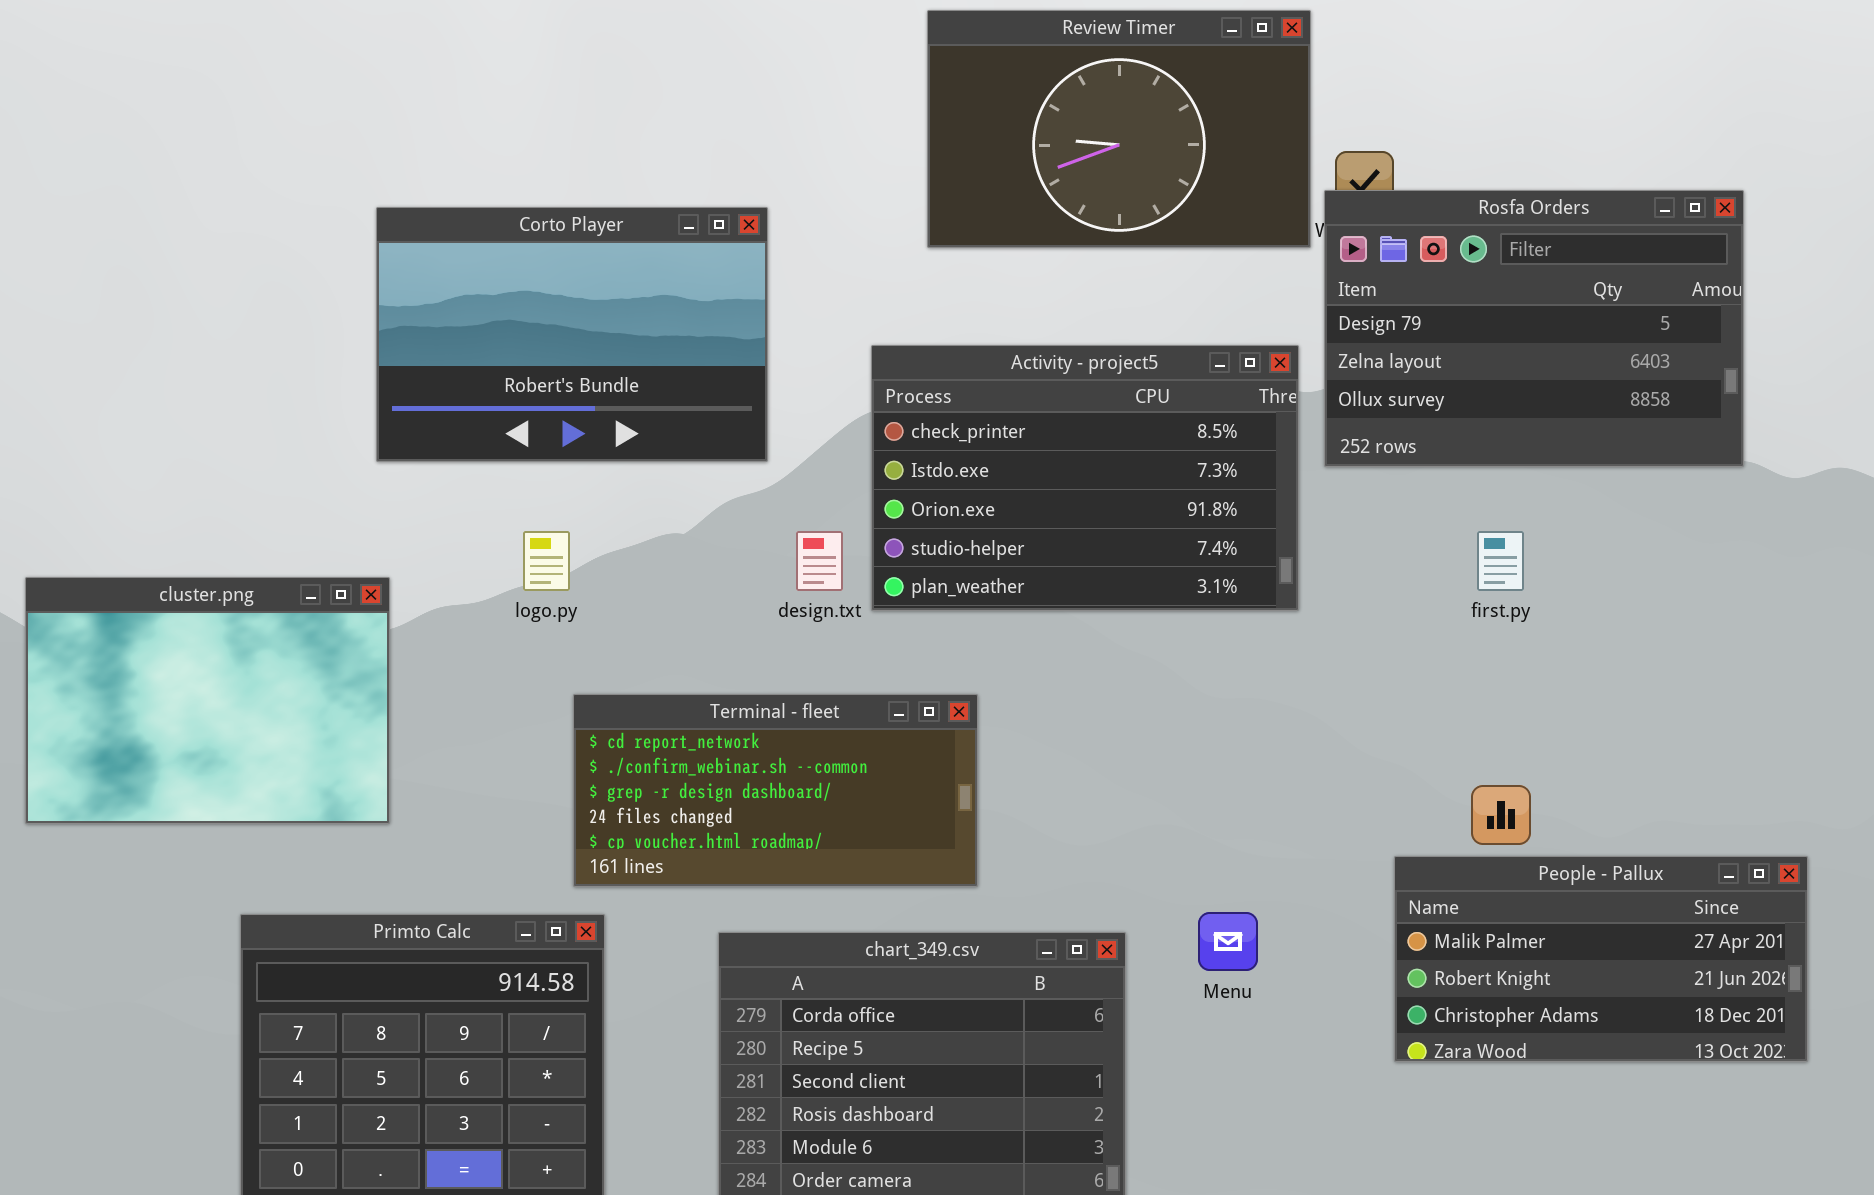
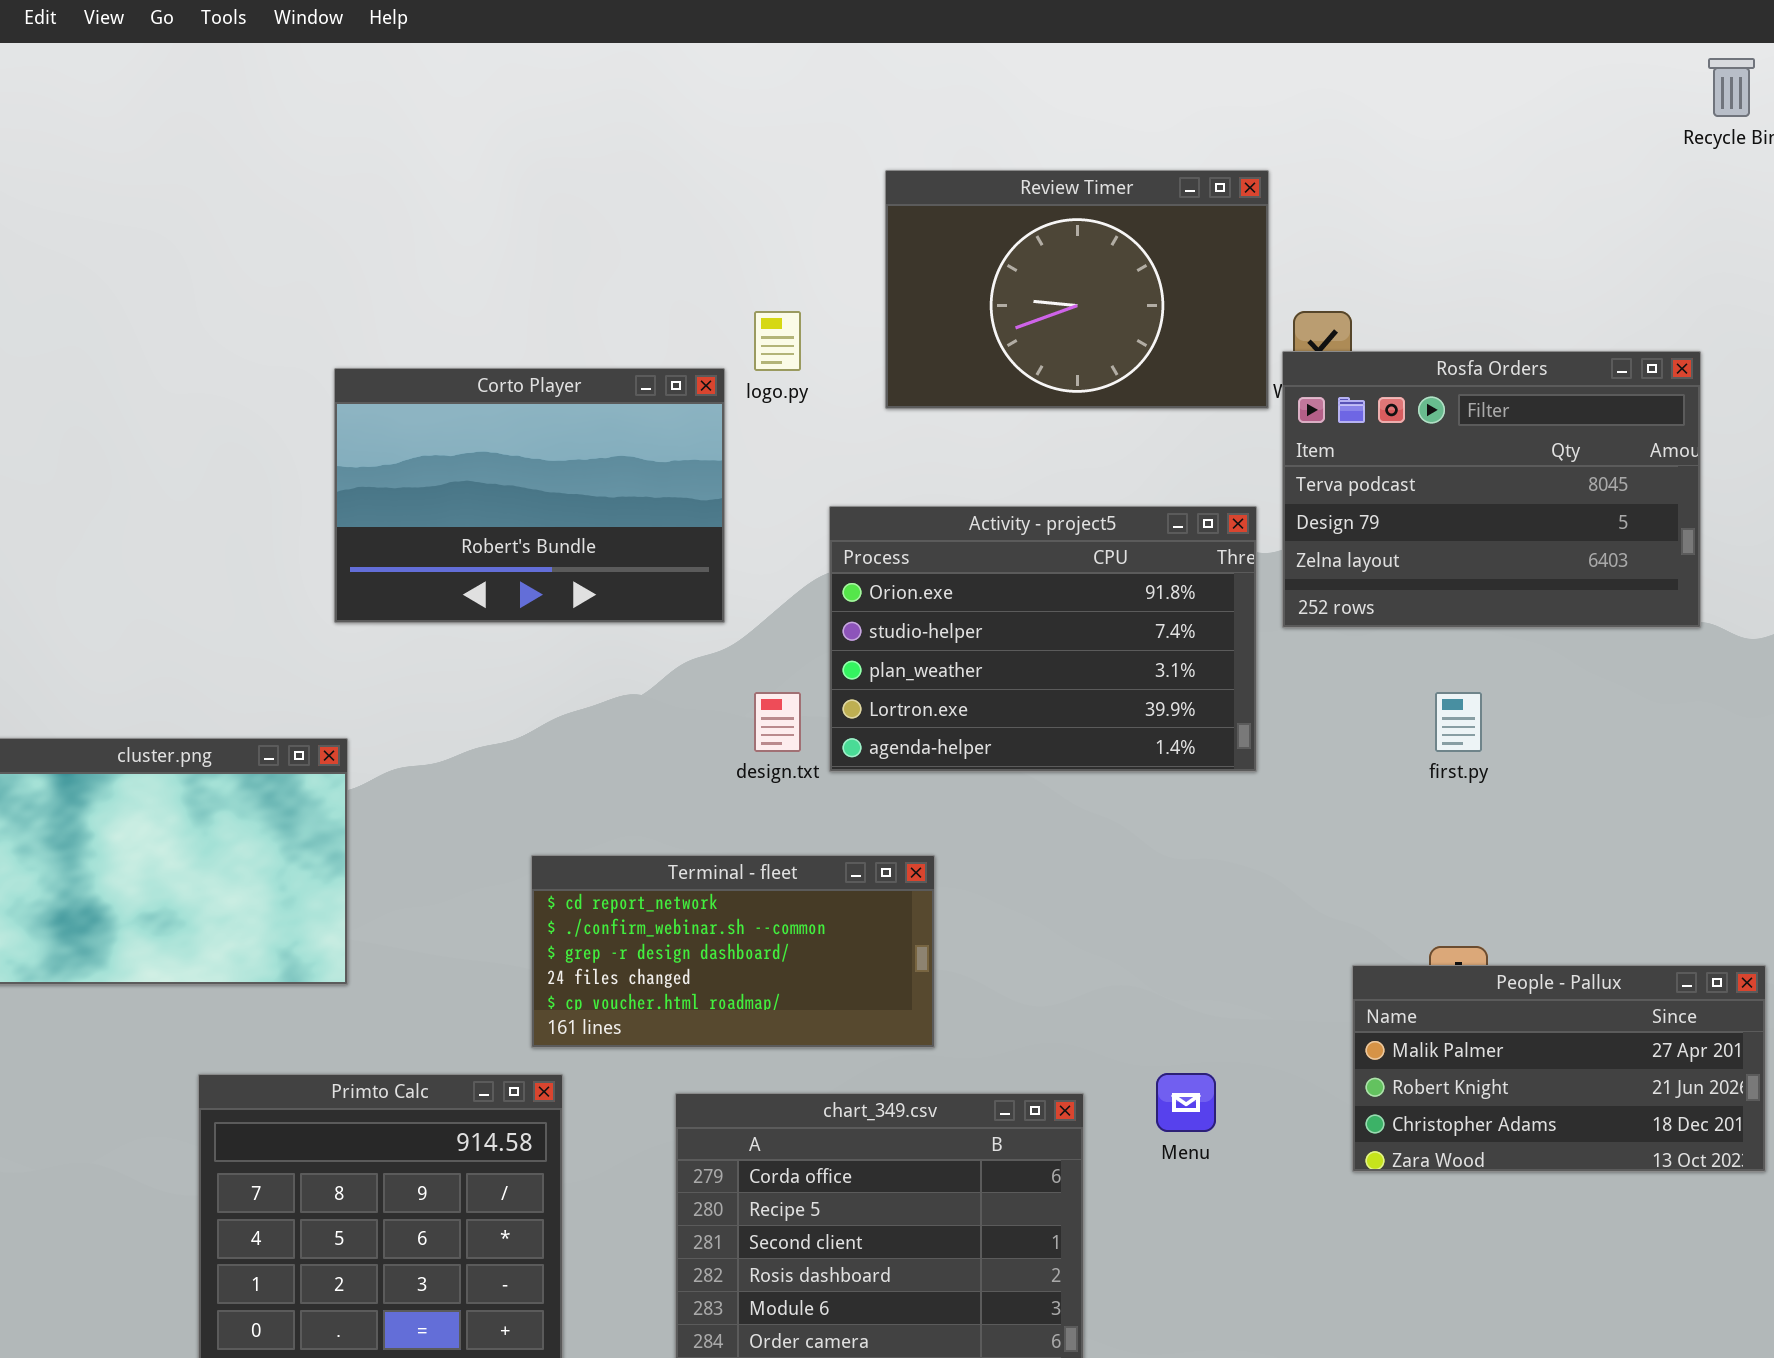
Rosfa Orders: [1324,190,1744,467] -> [1282,351,1701,628], scrolled up 1 row
Activity - project5: [871,345,1299,611] -> [829,506,1257,772], scrolled down 2 rows
logo.py: [523,531,570,591] -> [754,311,801,371], moved
People - Pallux: [1394,856,1808,1062] -> [1352,965,1766,1172], moved

